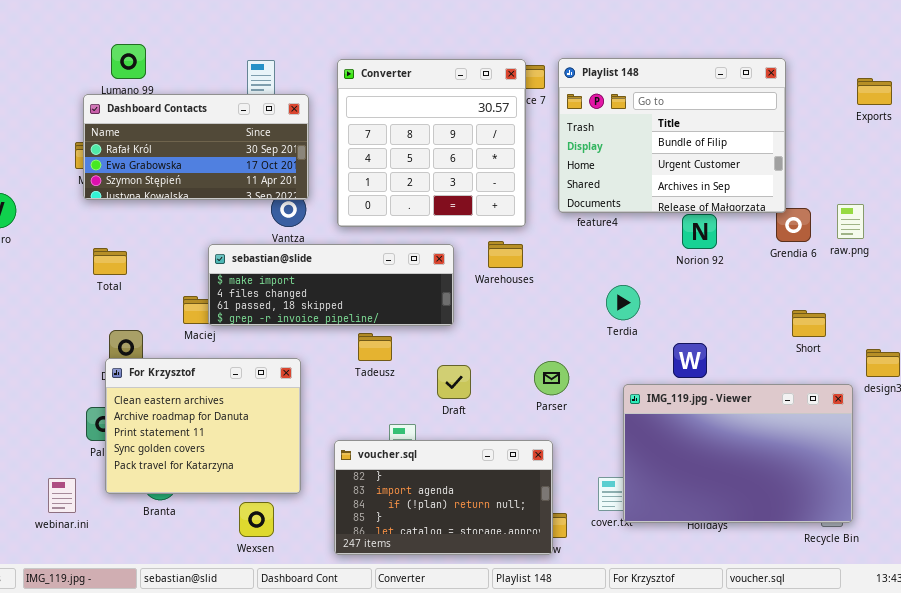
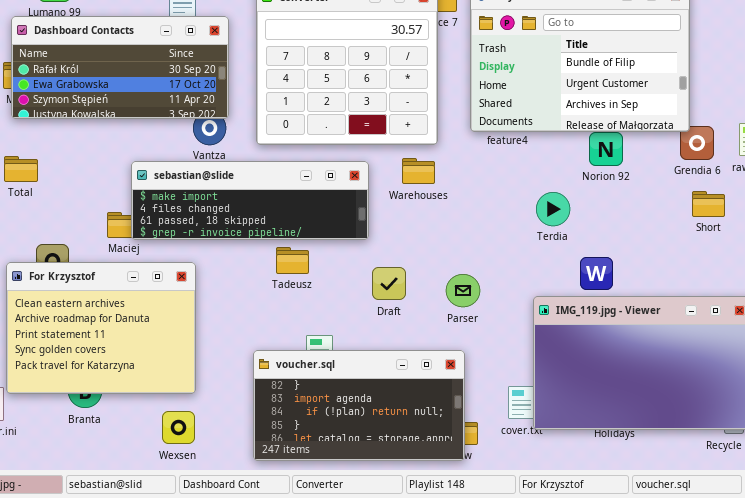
Total: [93,248,127,275] -> [4,156,38,182], moved
Terdia: [606,285,640,320] -> [536,192,570,226], moved
Short: [792,310,826,337] -> [692,191,725,217], moved
For Krzysztof: [105,358,301,494] -> [6,262,196,394], moved
Draft: [437,365,471,399] -> [372,267,406,300], moved

